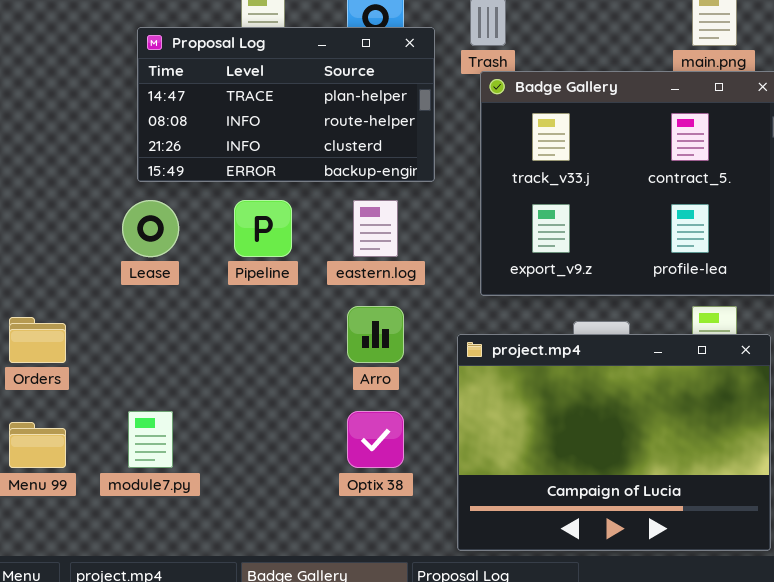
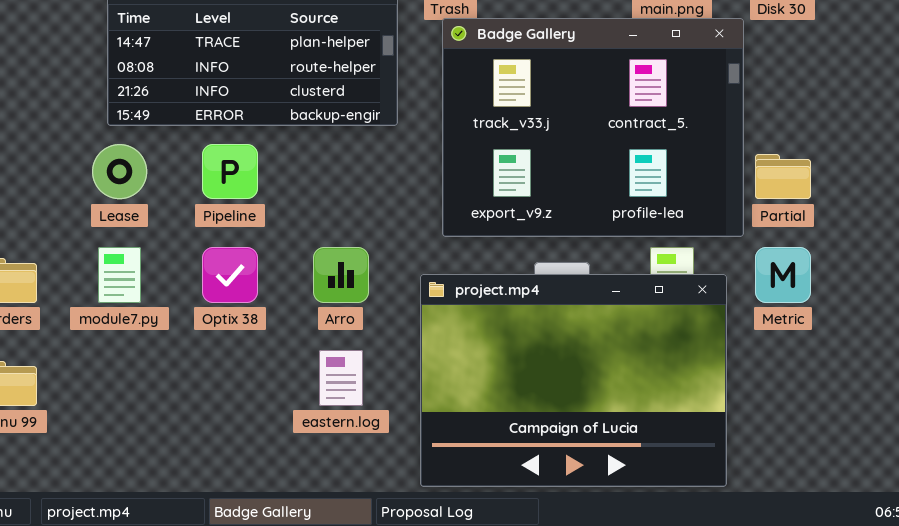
eastern.log: [353,200,398,257] -> [319,350,363,406], moved
module7.py: [128,411,173,468] -> [98,247,141,303], moved
Optix 38: [347,411,404,468] -> [202,247,258,303], moved

